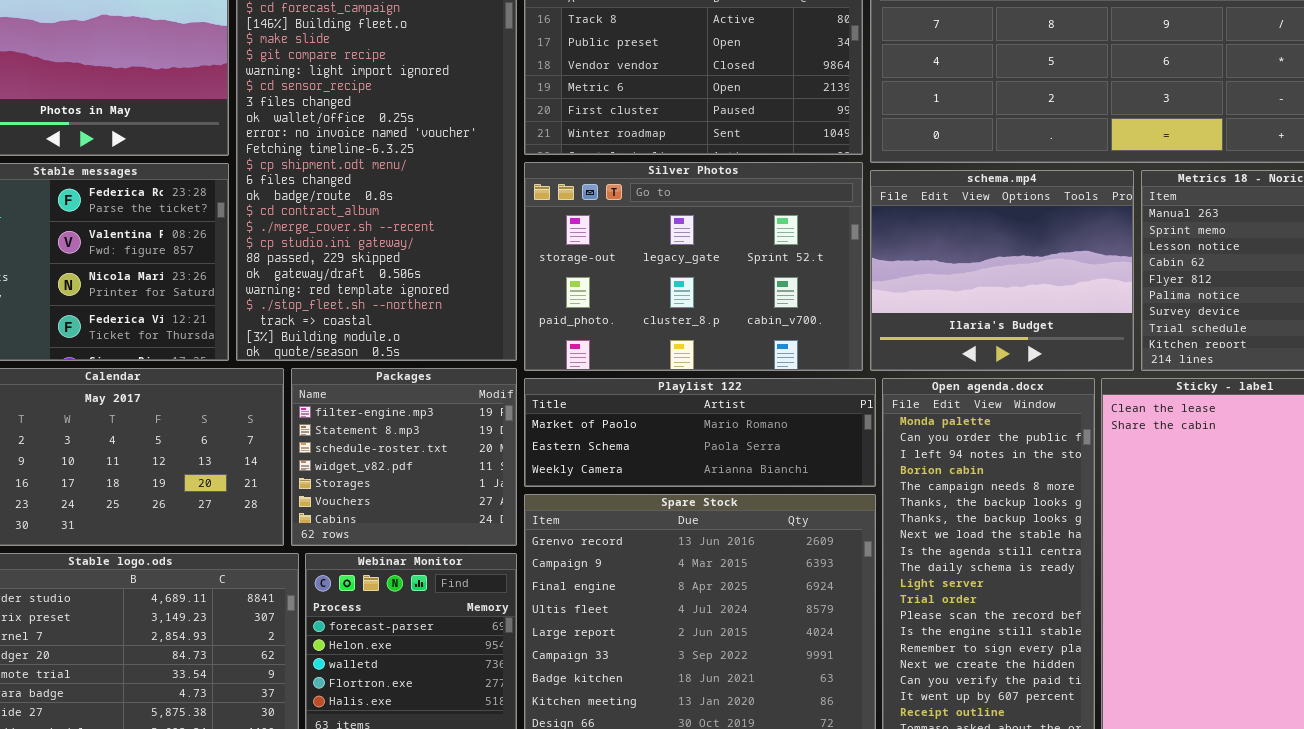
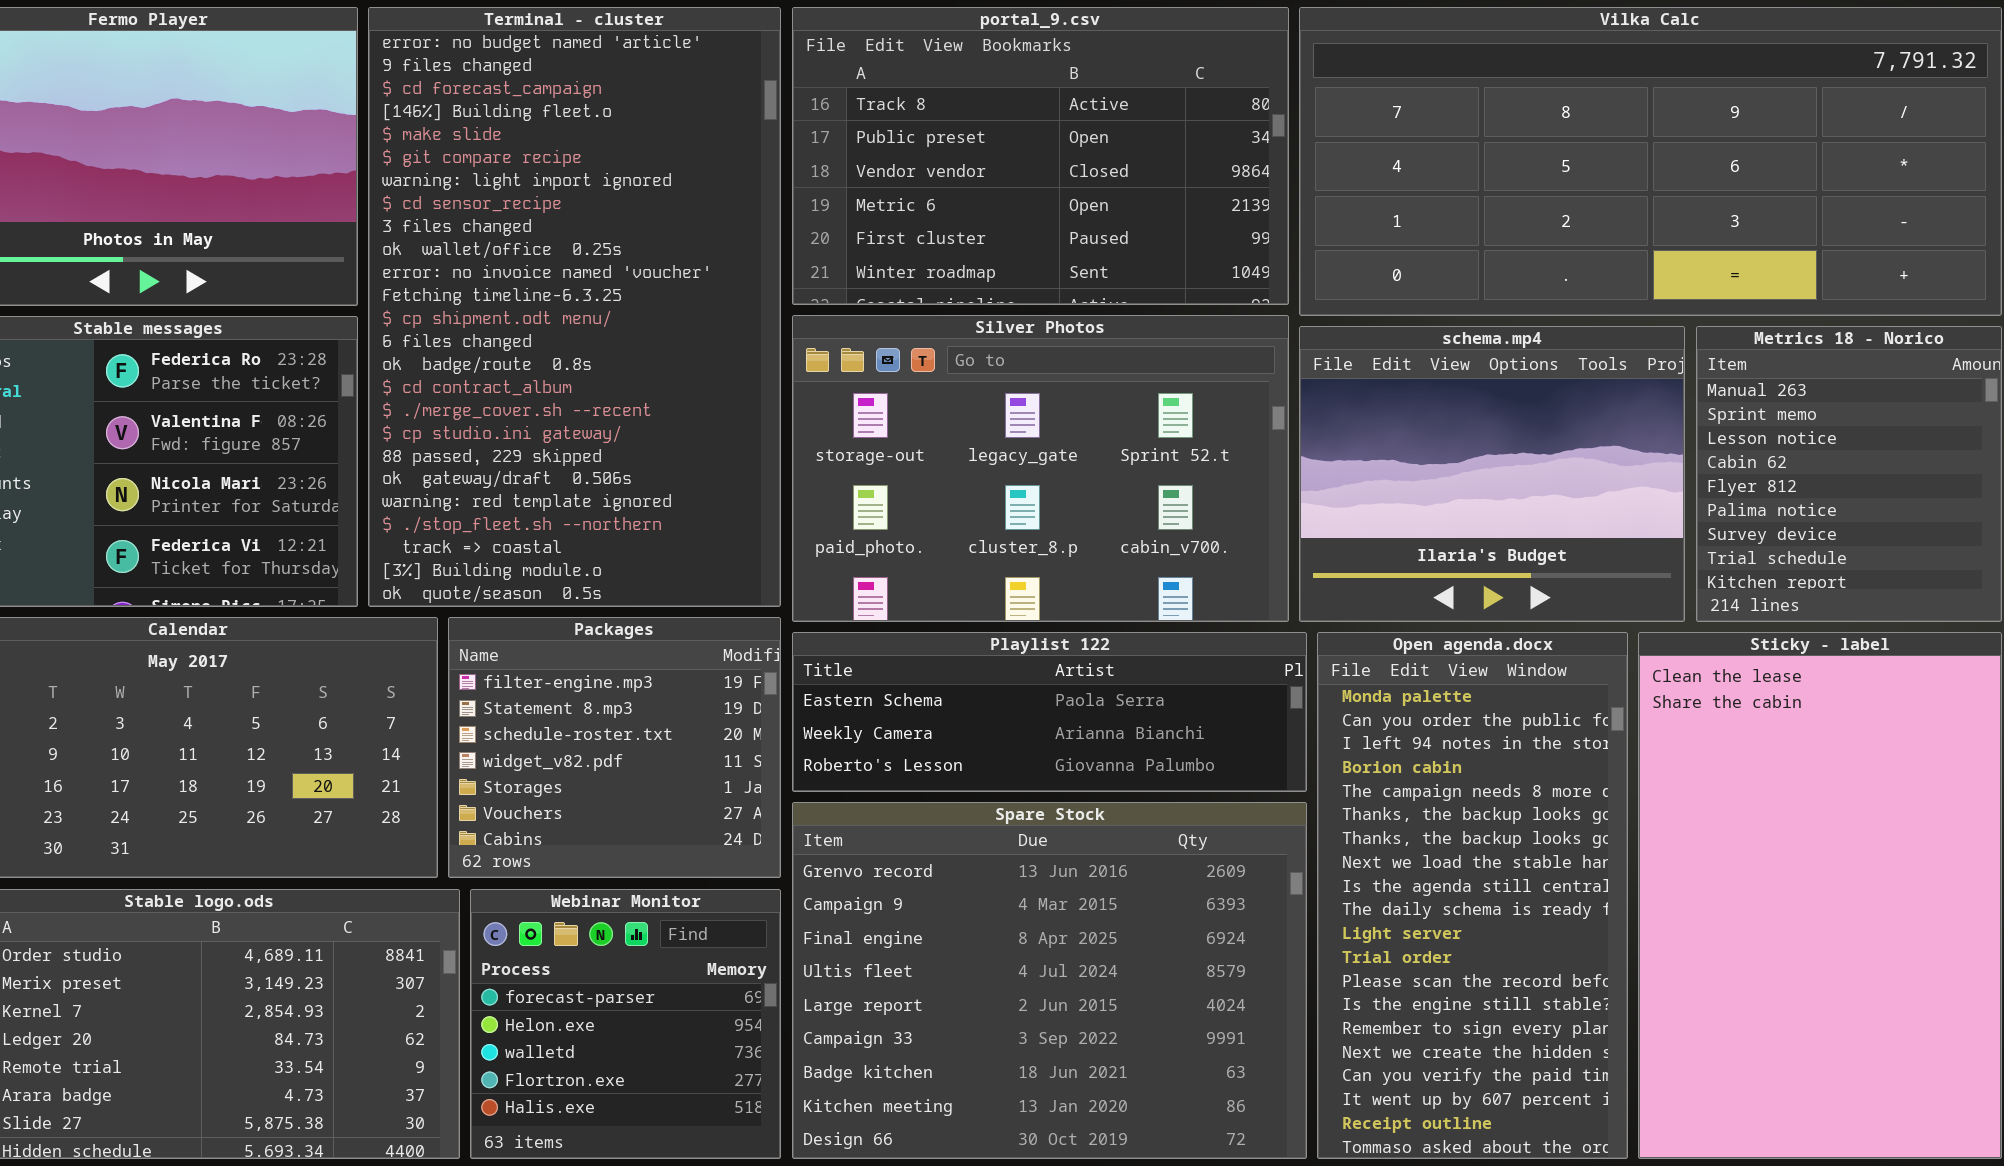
Playlist 122: [524,378,876,487] -> [792,632,1307,792], scrolled down 1 row

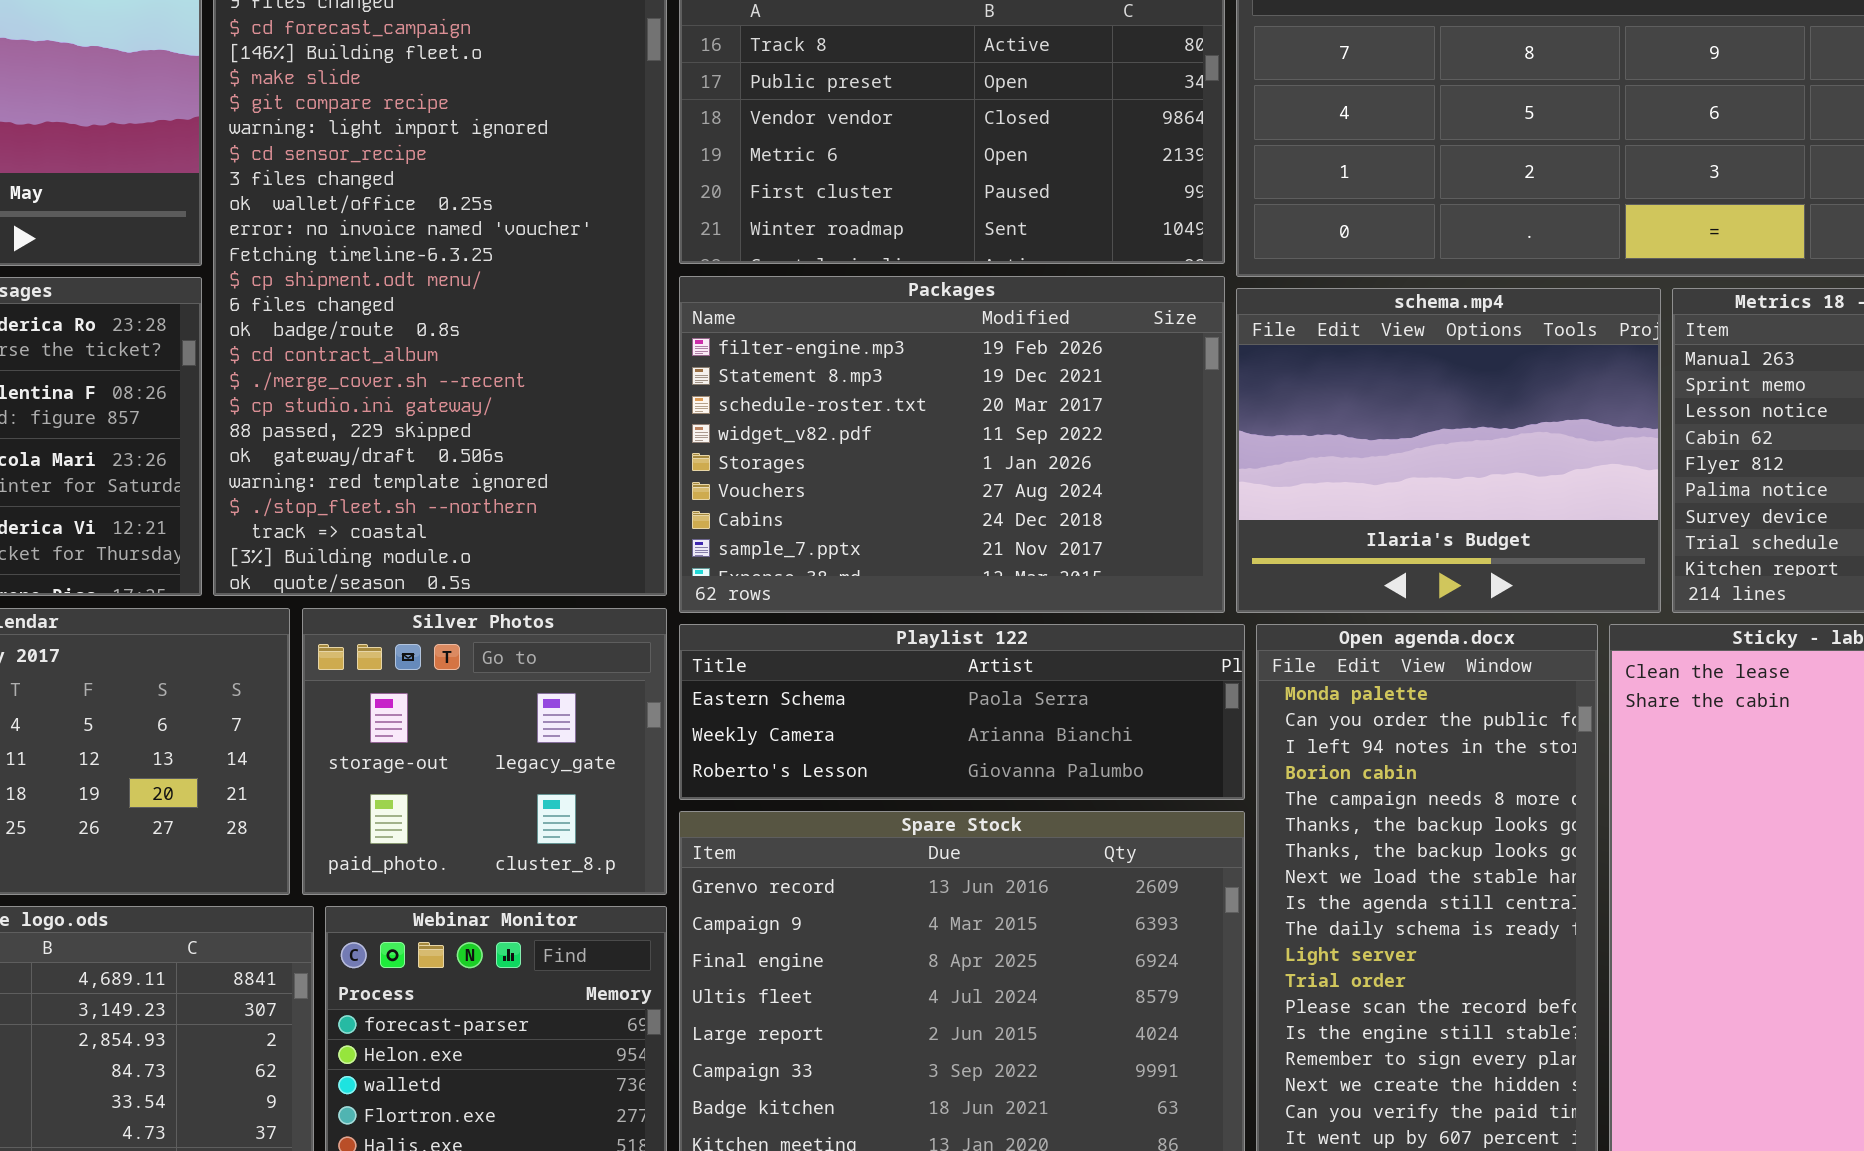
Silver Photos: [792,315,1289,622] -> [302,608,667,895], moved, resized
Packages: [448,617,781,878] -> [679,276,1225,613], moved, resized

